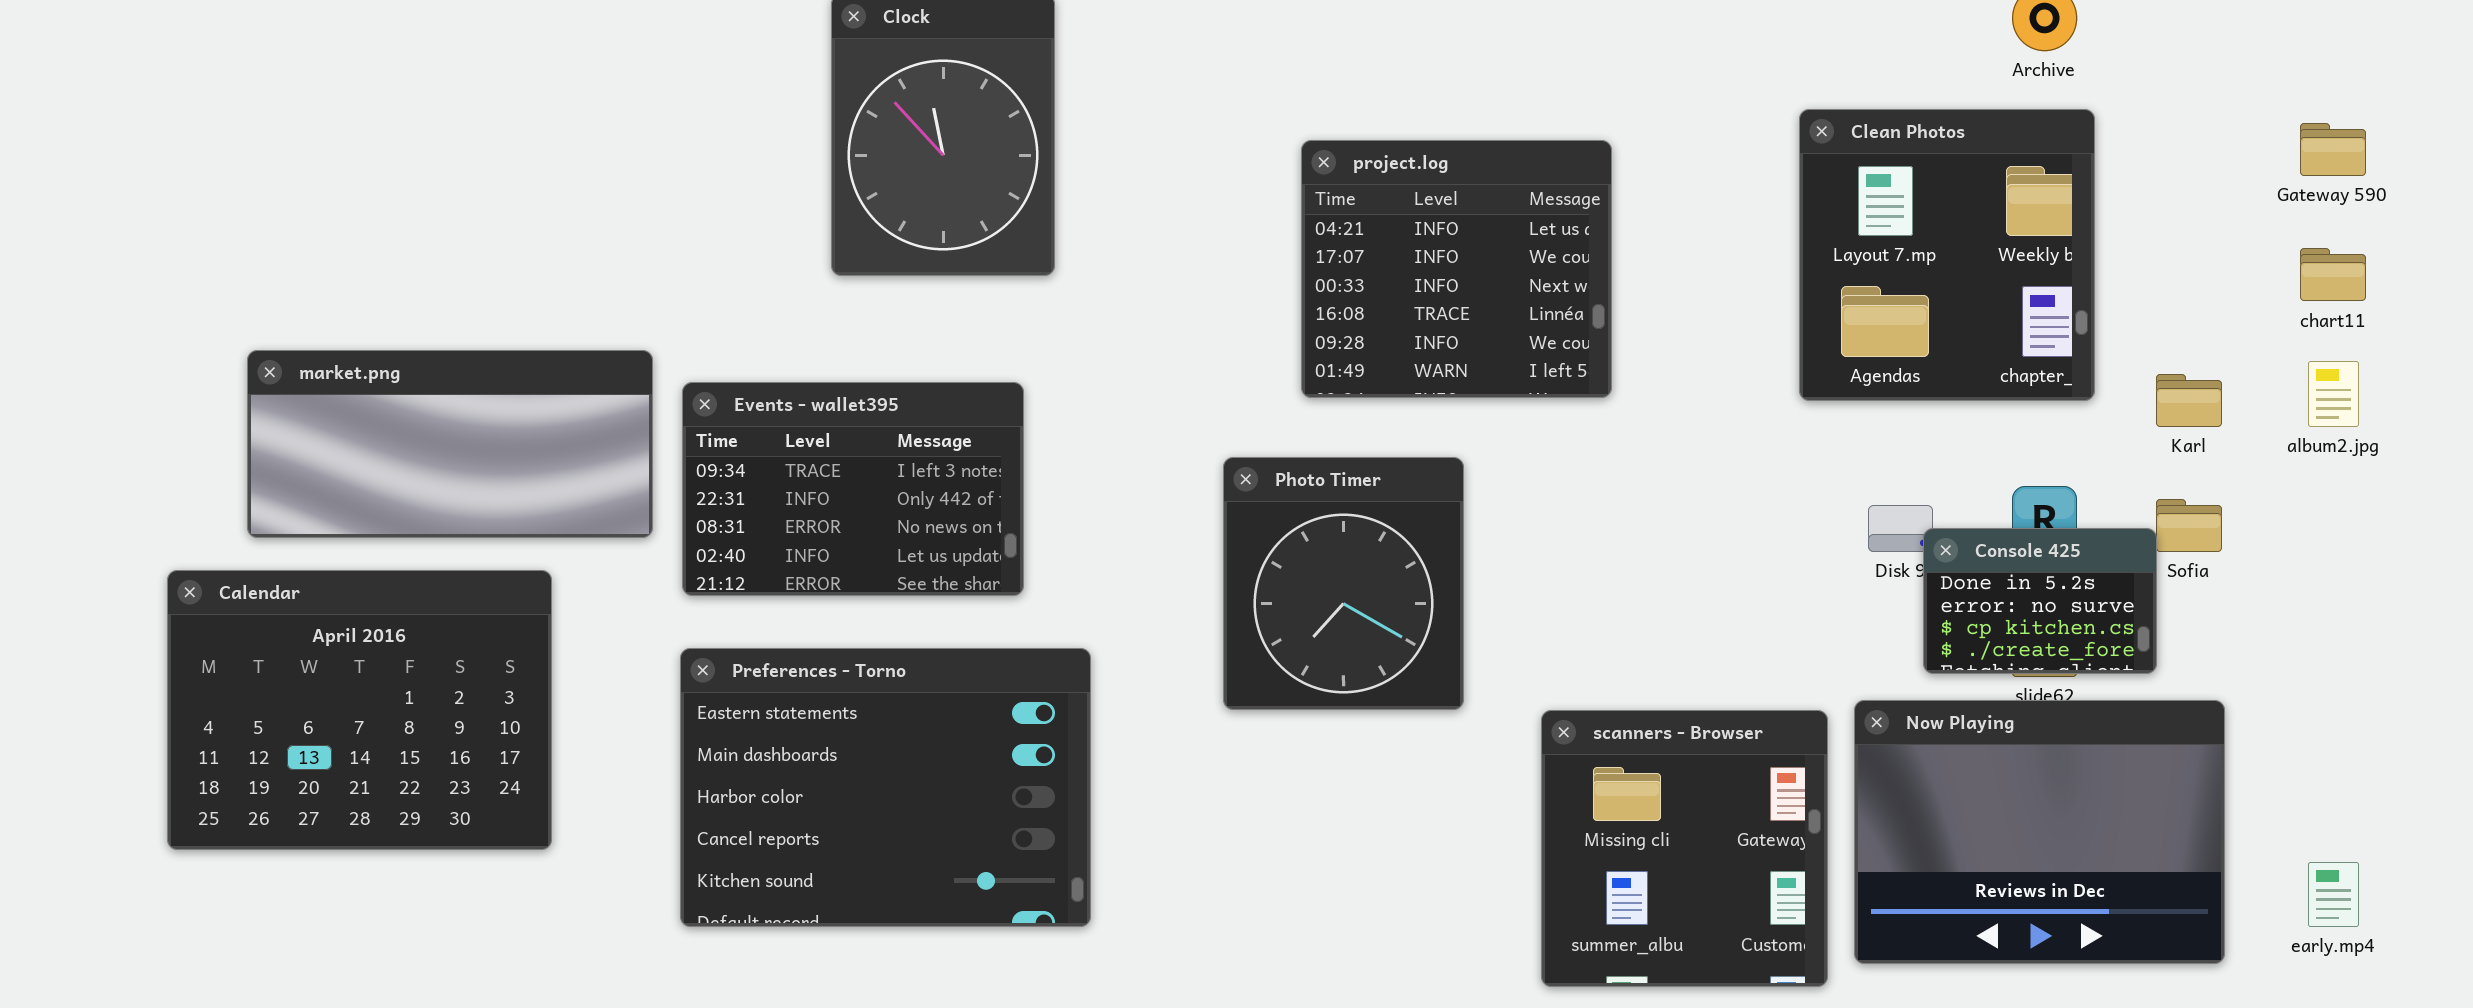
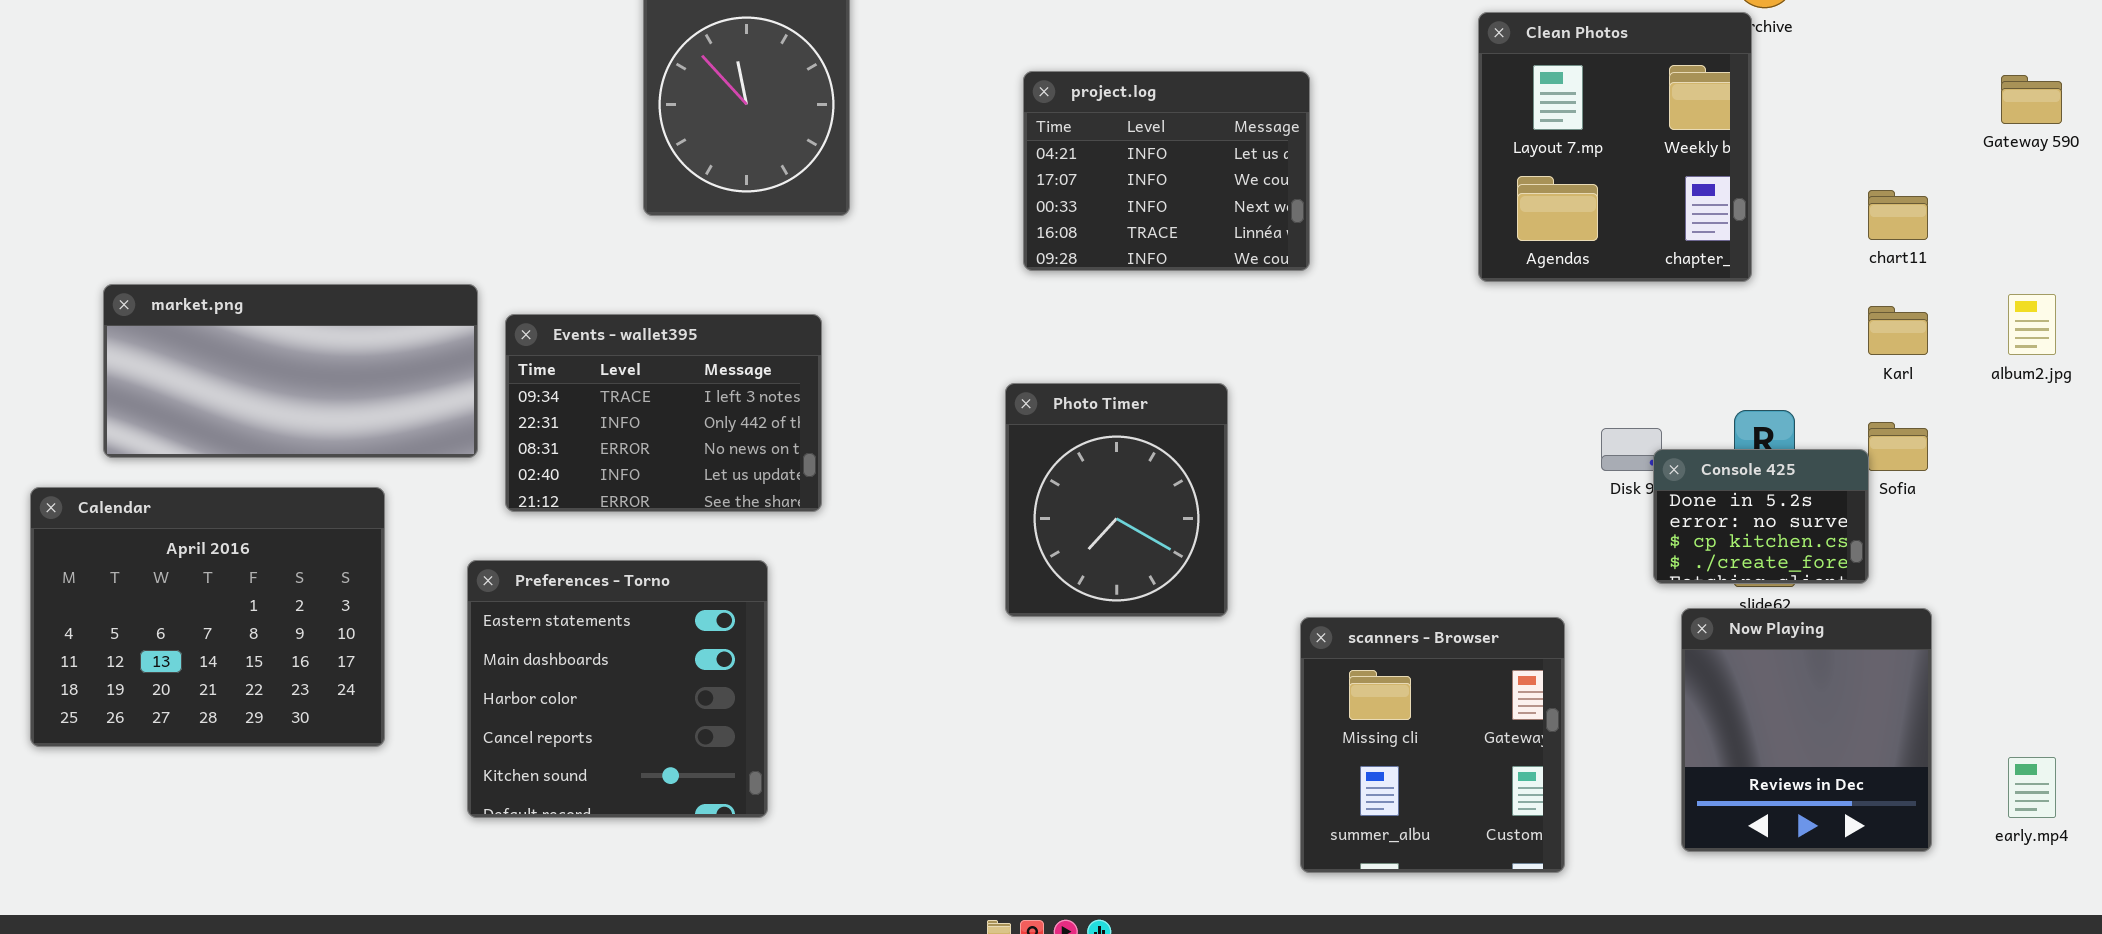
Clean Photos: [1799,109,2095,401] -> [1478,12,1752,282], moved
project.log: [1301,140,1612,398] -> [1023,71,1310,271], moved, resized
chart11: [2300,248,2366,301] -> [1868,190,1928,240], moved
Preferences - Torno: [680,648,1091,927] -> [467,560,768,818], moved, resized
Now Playing: [1854,700,2225,964] -> [1681,608,1932,852], resized

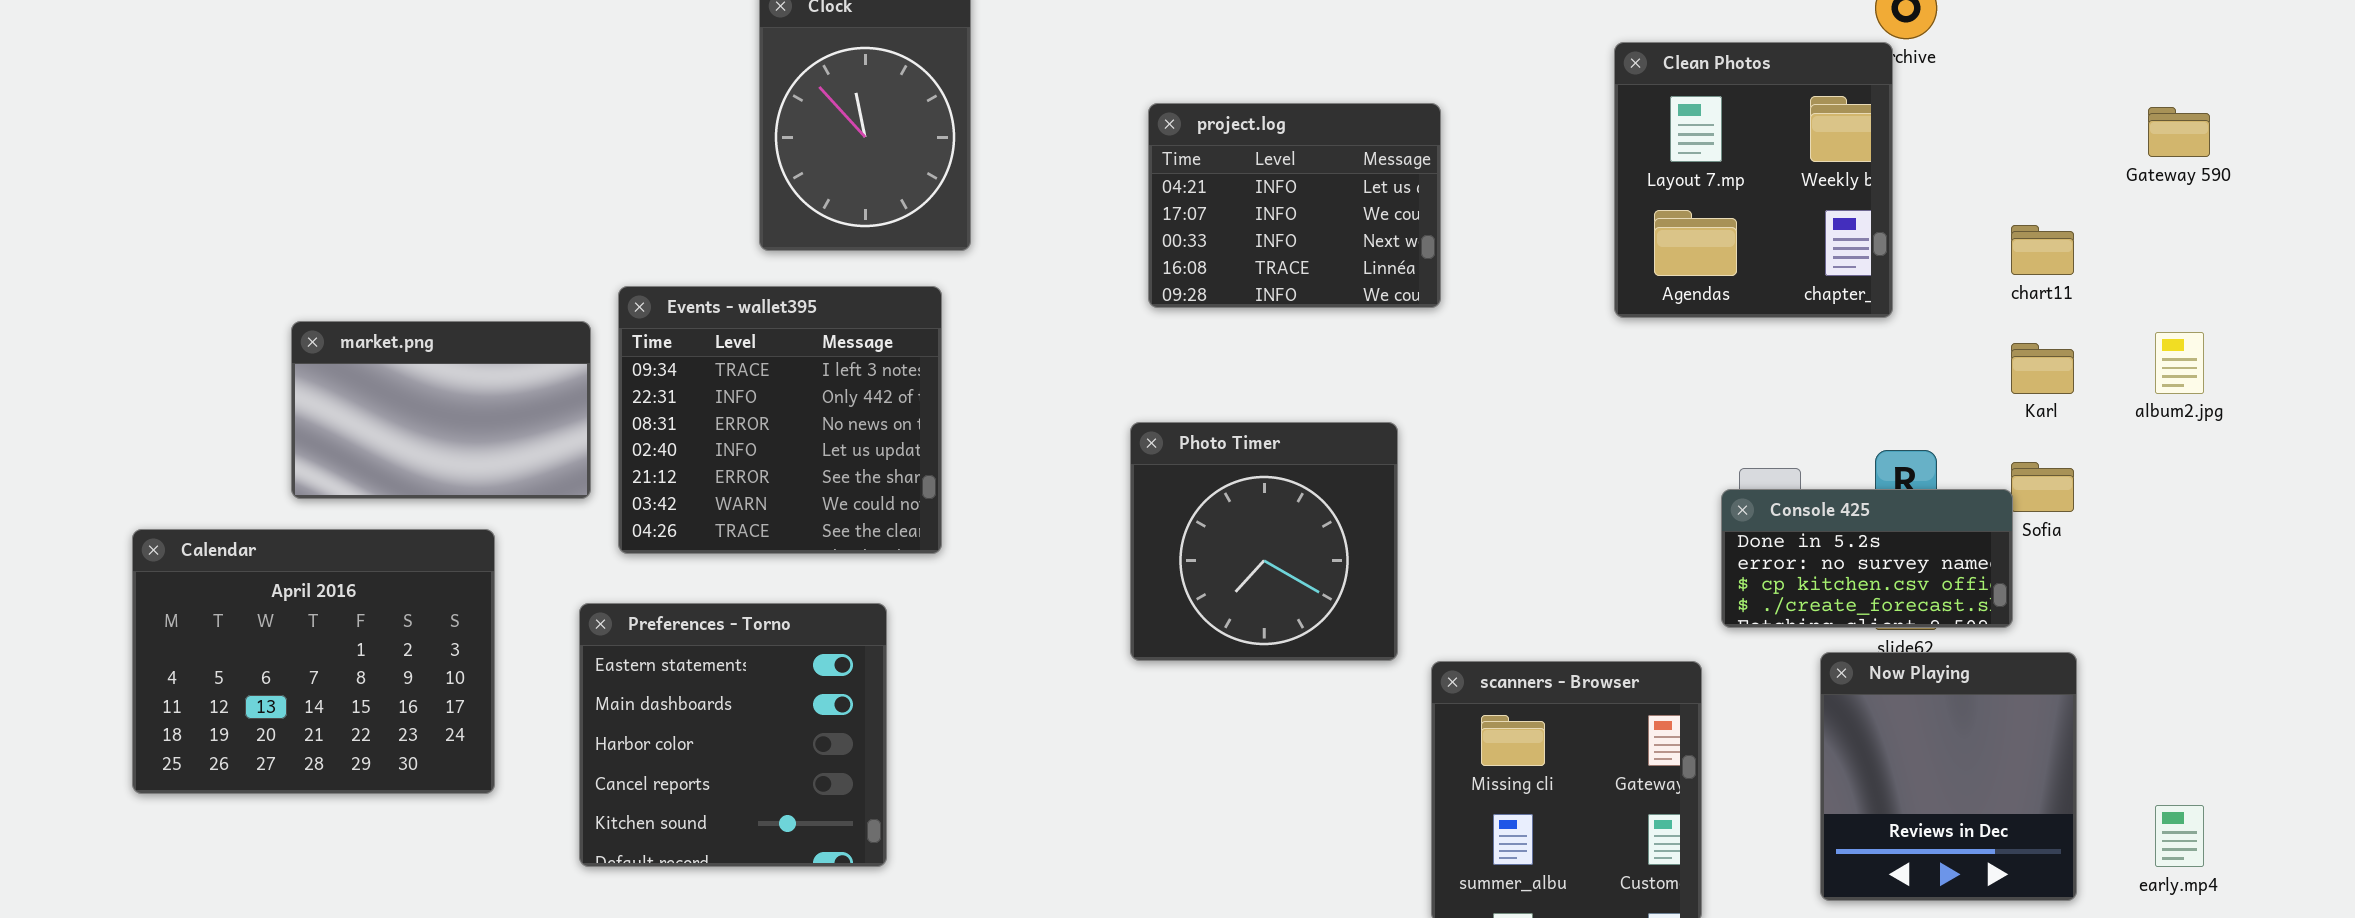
market.png: [103,284,478,458] -> [291,321,591,499], resized
Events - wallet395: [505,314,822,512] -> [618,286,942,554], resized
Photo Timer: [1005,383,1228,617] -> [1130,422,1398,661], resized
Console 425: [1653,449,1869,584] -> [1721,489,2013,628], resized

